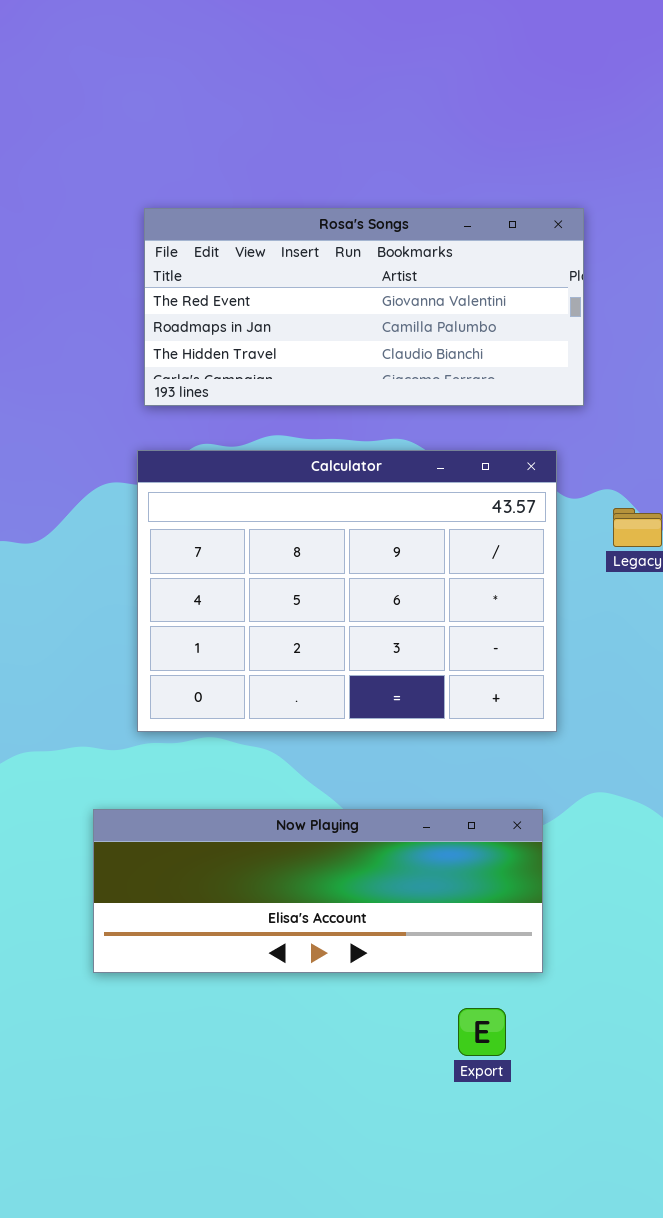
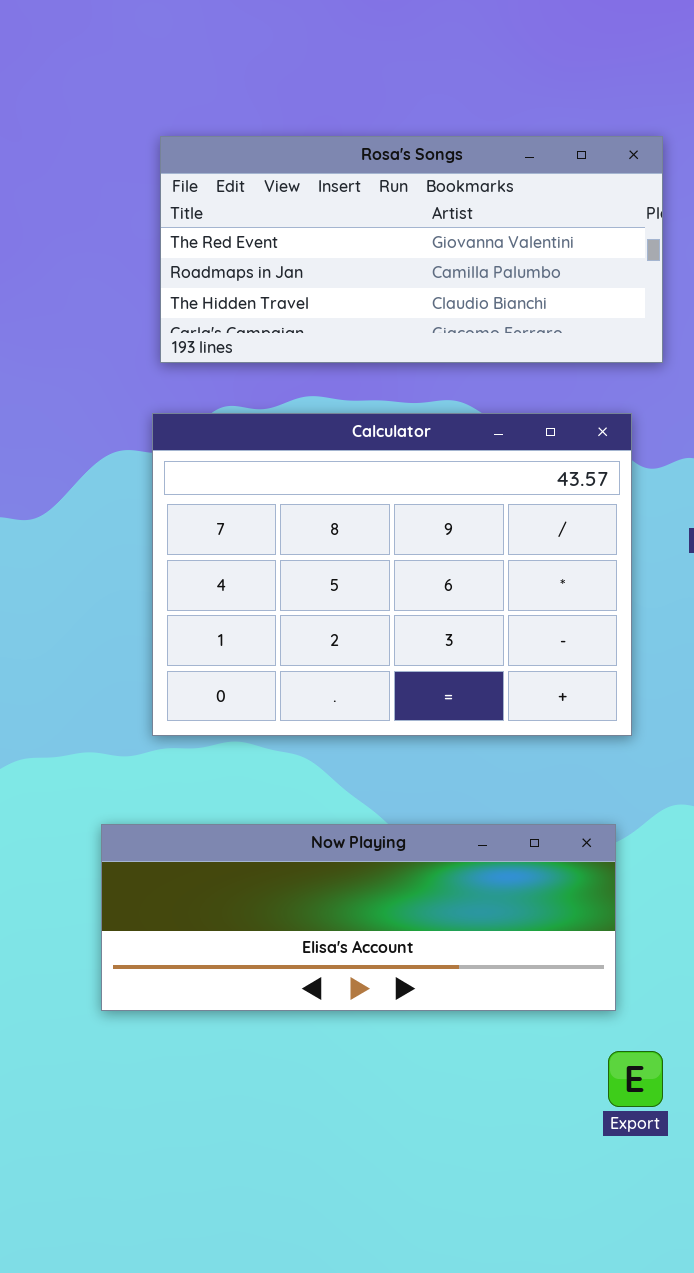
Export: [458,1008,506,1056] -> [608,1051,663,1107], moved

